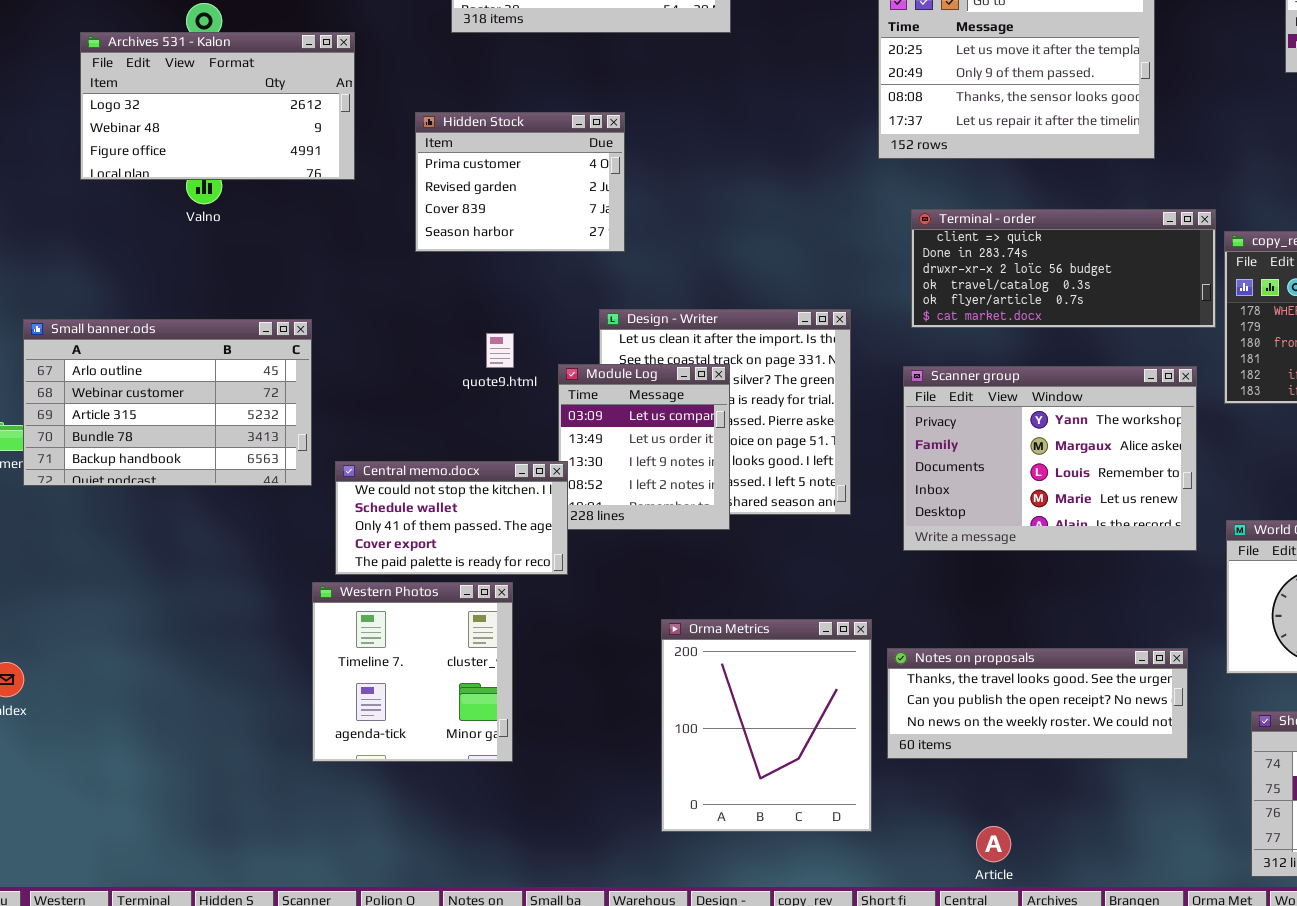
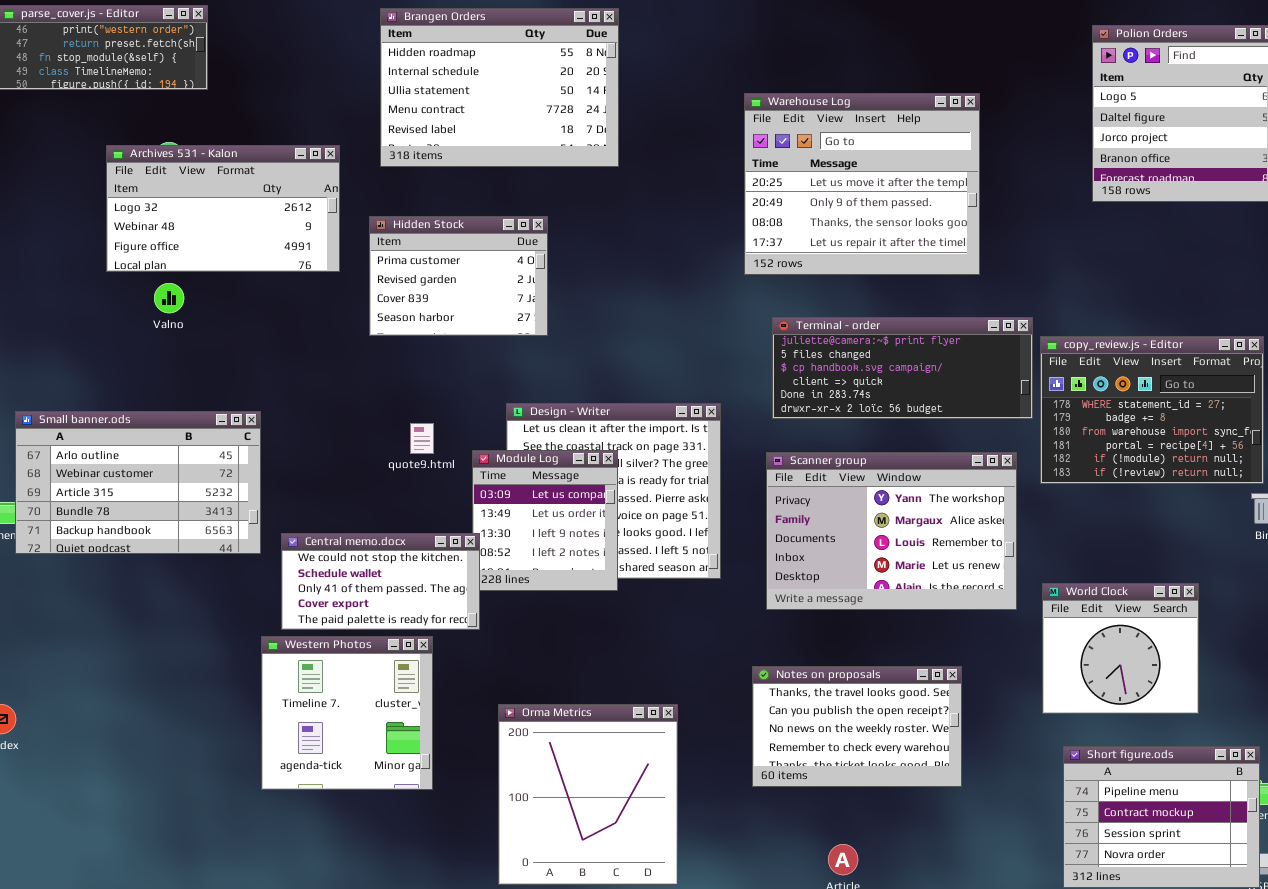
Archives 531 - Kalon: [80,32,355,180] -> [106,145,340,272], moved
Hidden Stock: [415,112,625,252] -> [369,216,548,336], moved
Terminal - order: [911,209,1216,328] -> [772,317,1033,419], scrolled up 3 rows
Orma Metrics: [661,619,872,832] -> [498,704,678,885], moved
Notes on proposals: [887,648,1188,759] -> [752,666,962,787], resized

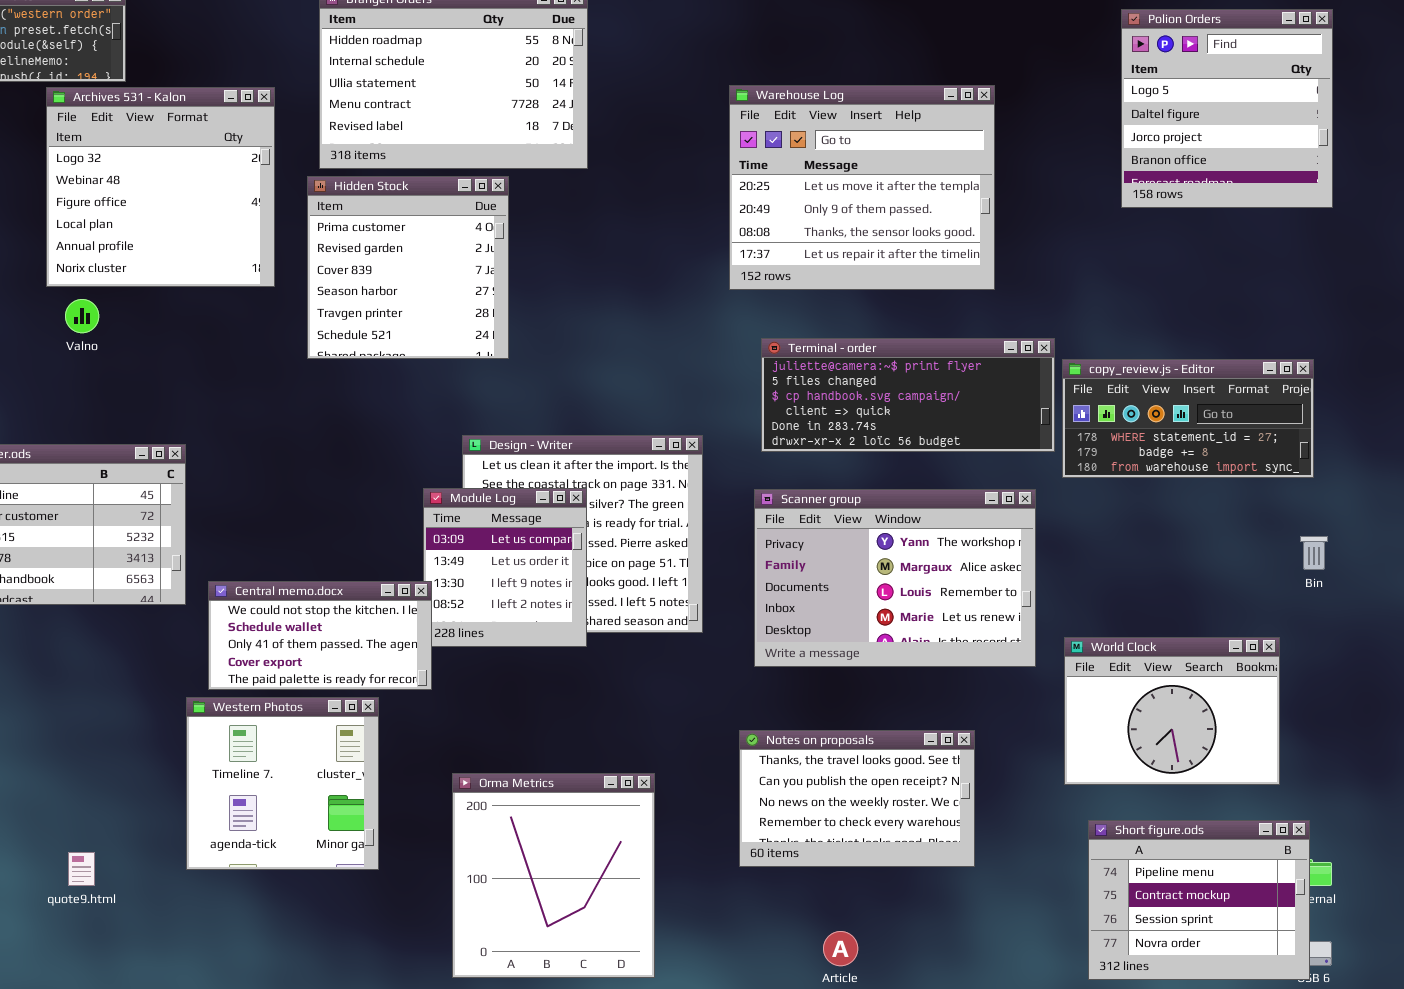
Archives 531 - Kalon: [106,145,340,272] -> [46,87,275,287], resized
Hidden Stock: [369,216,548,336] -> [307,176,509,359], resized
copy_review.js - Editor: [1040,336,1264,484] -> [1062,359,1314,478], resized
quote9.html: [410,423,434,454] -> [68,852,95,886], moved
World Clock: [1042,583,1199,714] -> [1064,637,1280,785], resized

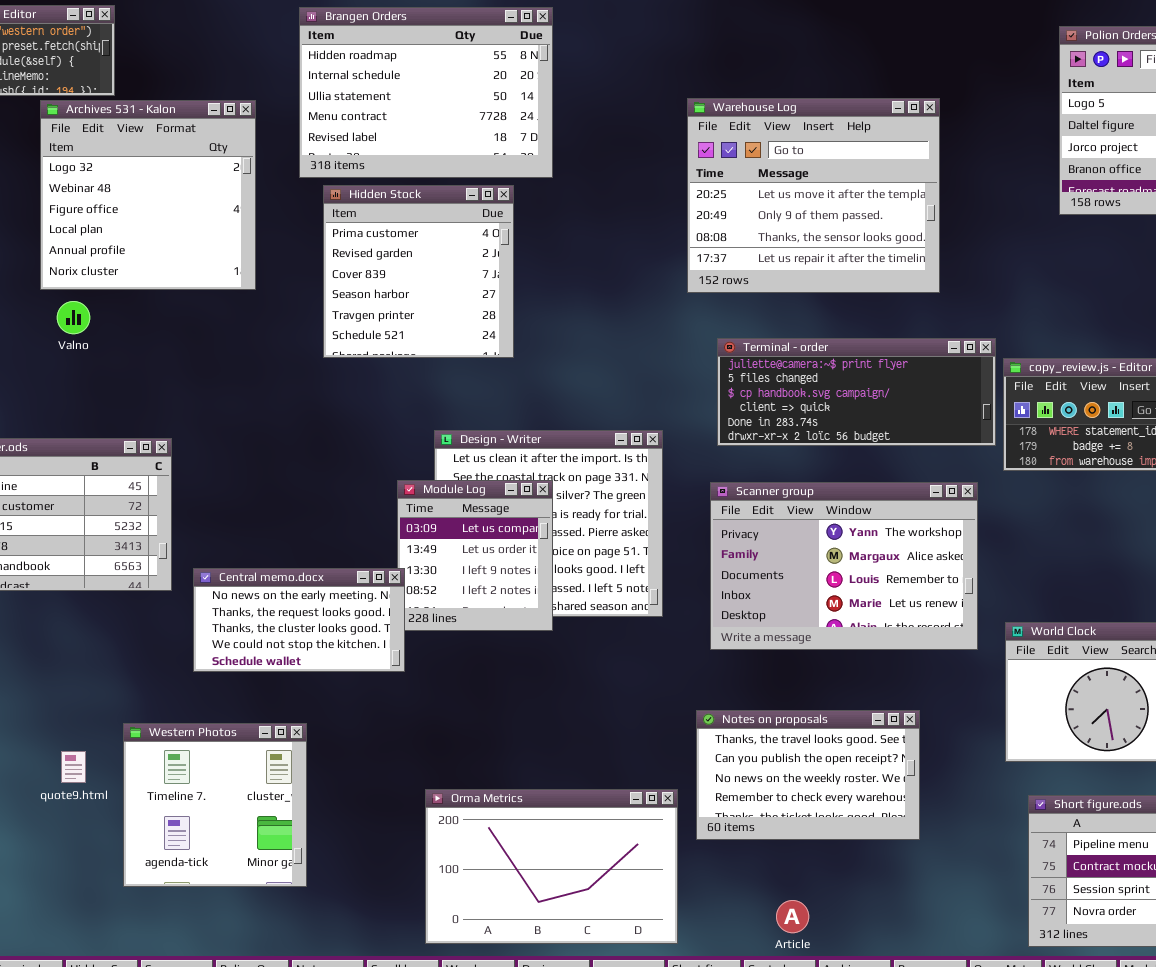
Hidden Stock: [307,176,509,359] -> [323,185,514,358], moved
Central memo.docx: [208,581,432,690] -> [193,568,405,672], scrolled up 3 rows
Western Photos: [186,697,379,870] -> [123,723,307,887], moved
Orma Metrics: [452,773,655,978] -> [425,789,678,944], resized
quote9.html: [68,852,95,886] -> [61,751,86,783], moved

